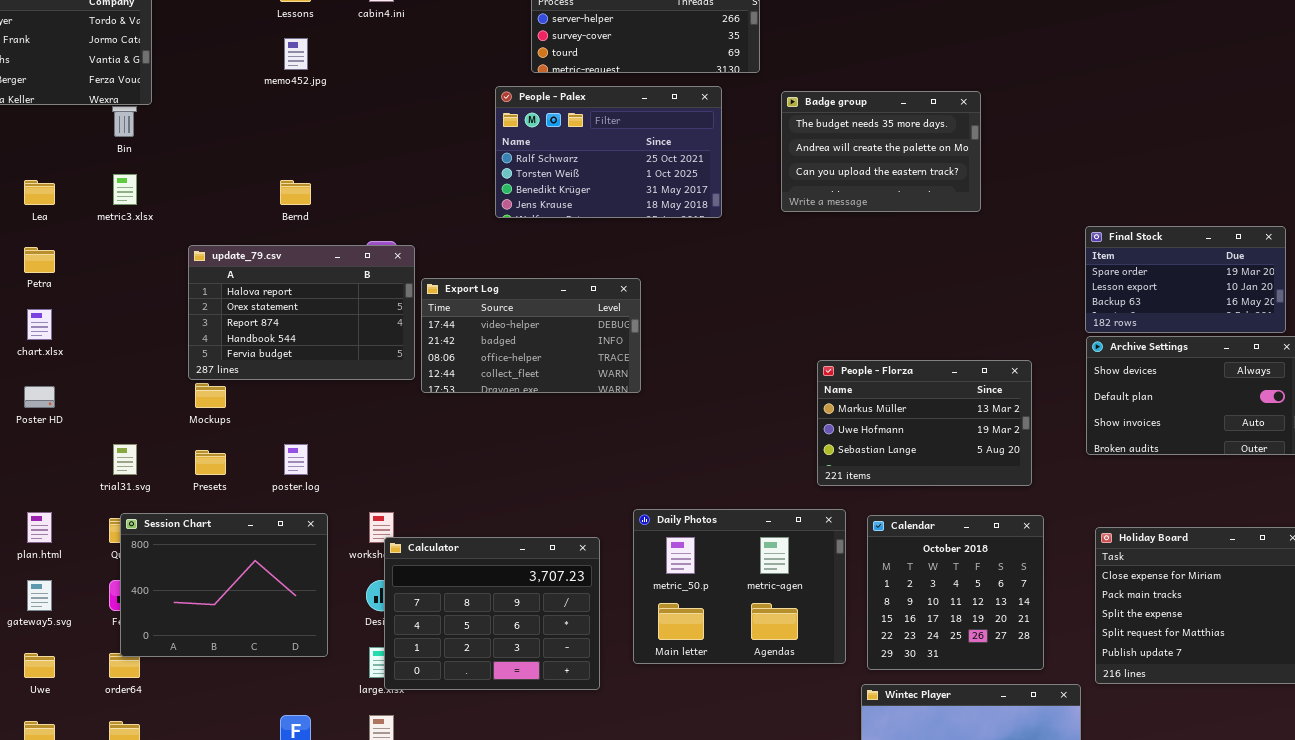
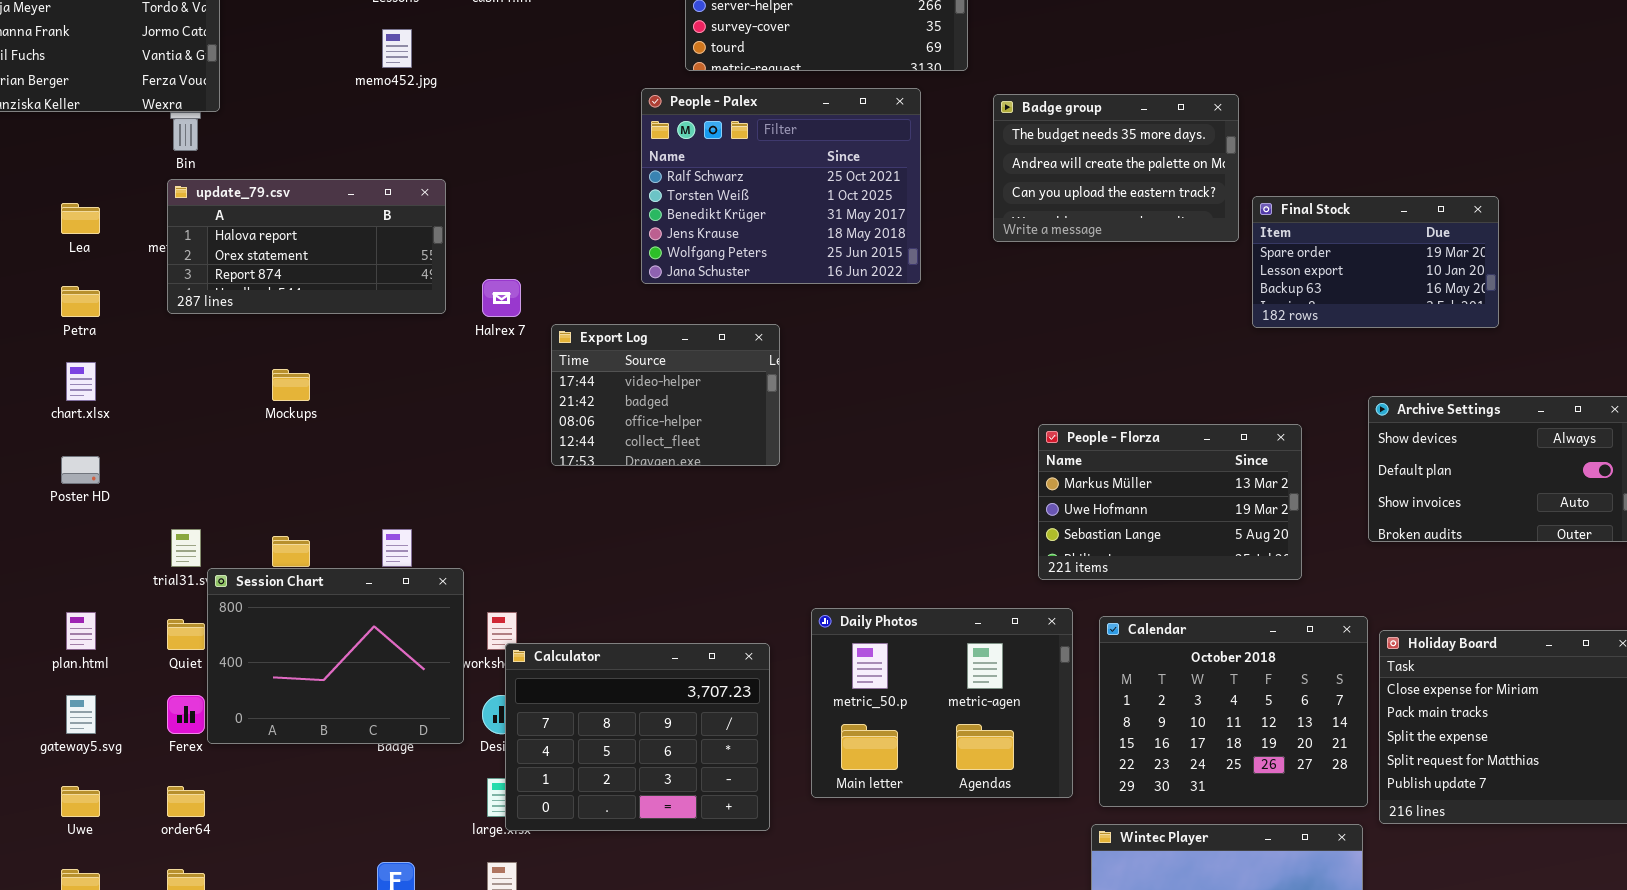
People - Palex: [495,86,722,218] -> [641,88,921,284], resized
Final Stock: [1085,226,1286,333] -> [1252,196,1499,328], moved
update_79.csv: [188,245,415,380] -> [167,179,446,314], moved, resized
Export Log: [421,278,641,393] -> [551,324,780,466], resized
Mockups: [195,383,226,408] -> [272,369,310,401], moved
Session Chart: [120,513,328,657] -> [207,568,464,744], moved
Calendar: [867,515,1044,670] -> [1099,616,1368,807], resized

